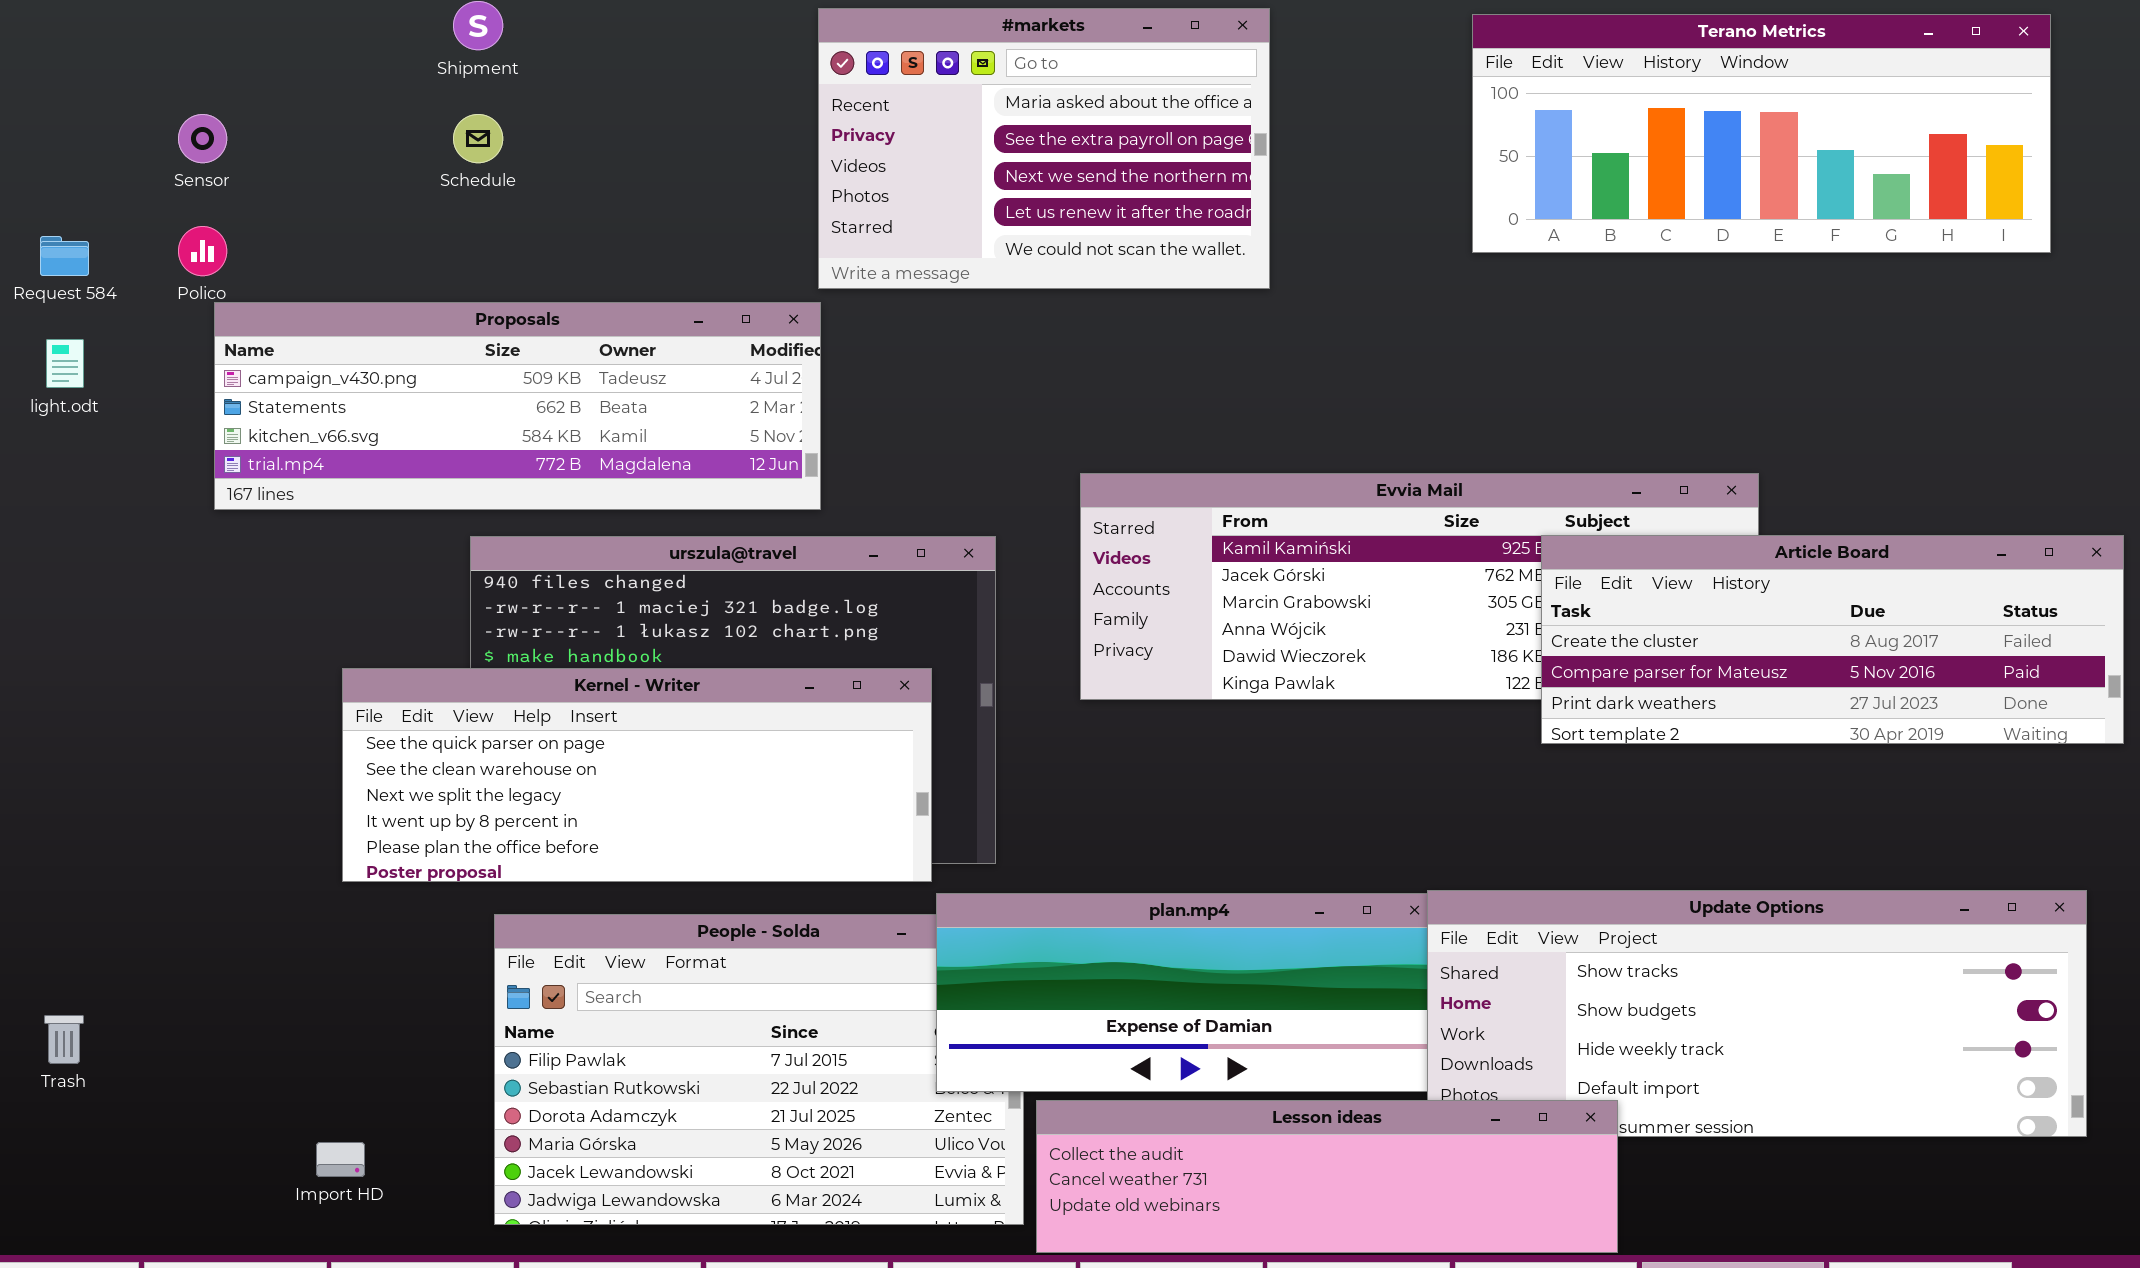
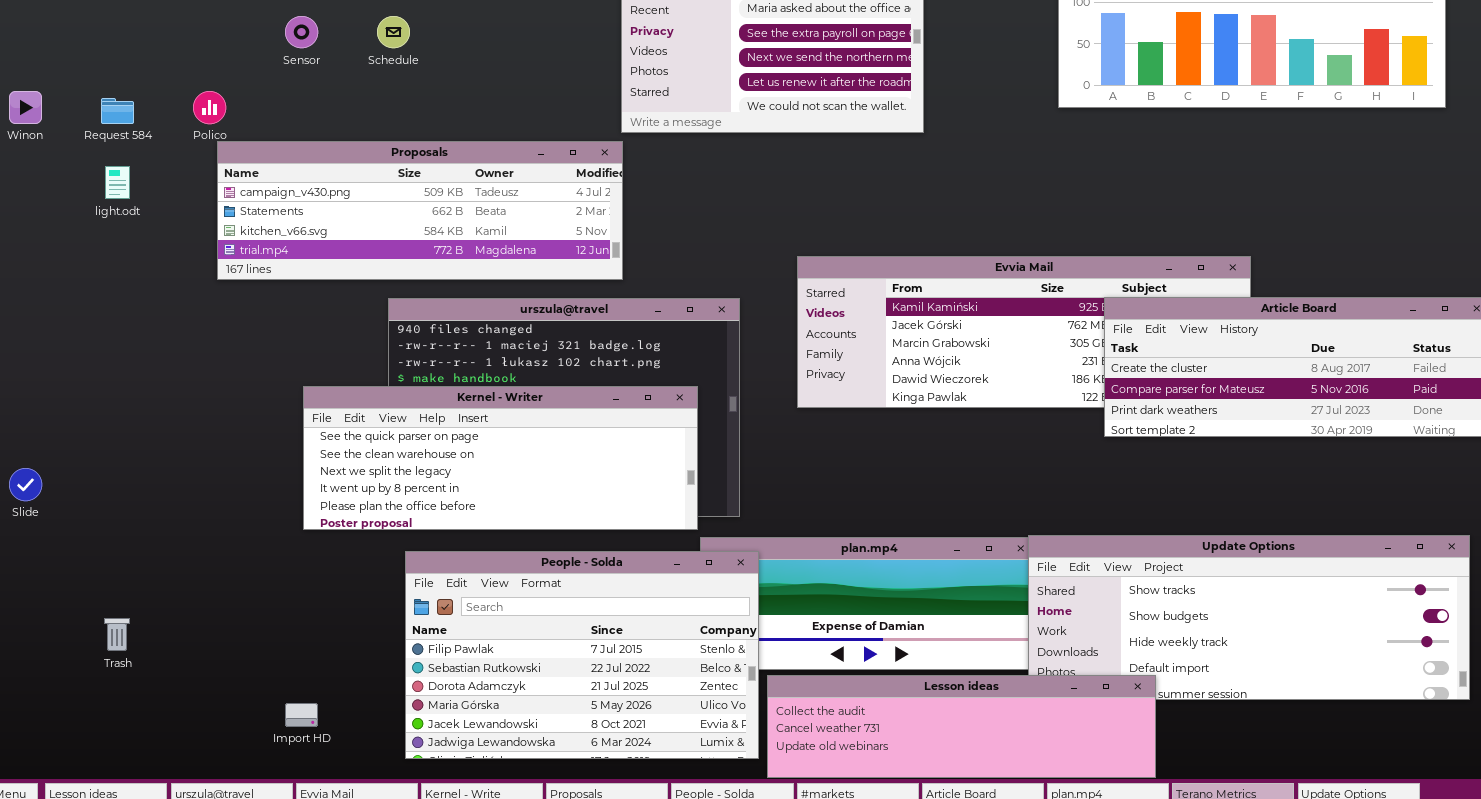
Sensor: [178,114,227,163] -> [285,16,318,48], moved
People - Solda: [494,914,1024,1225] -> [405,551,759,759], raised

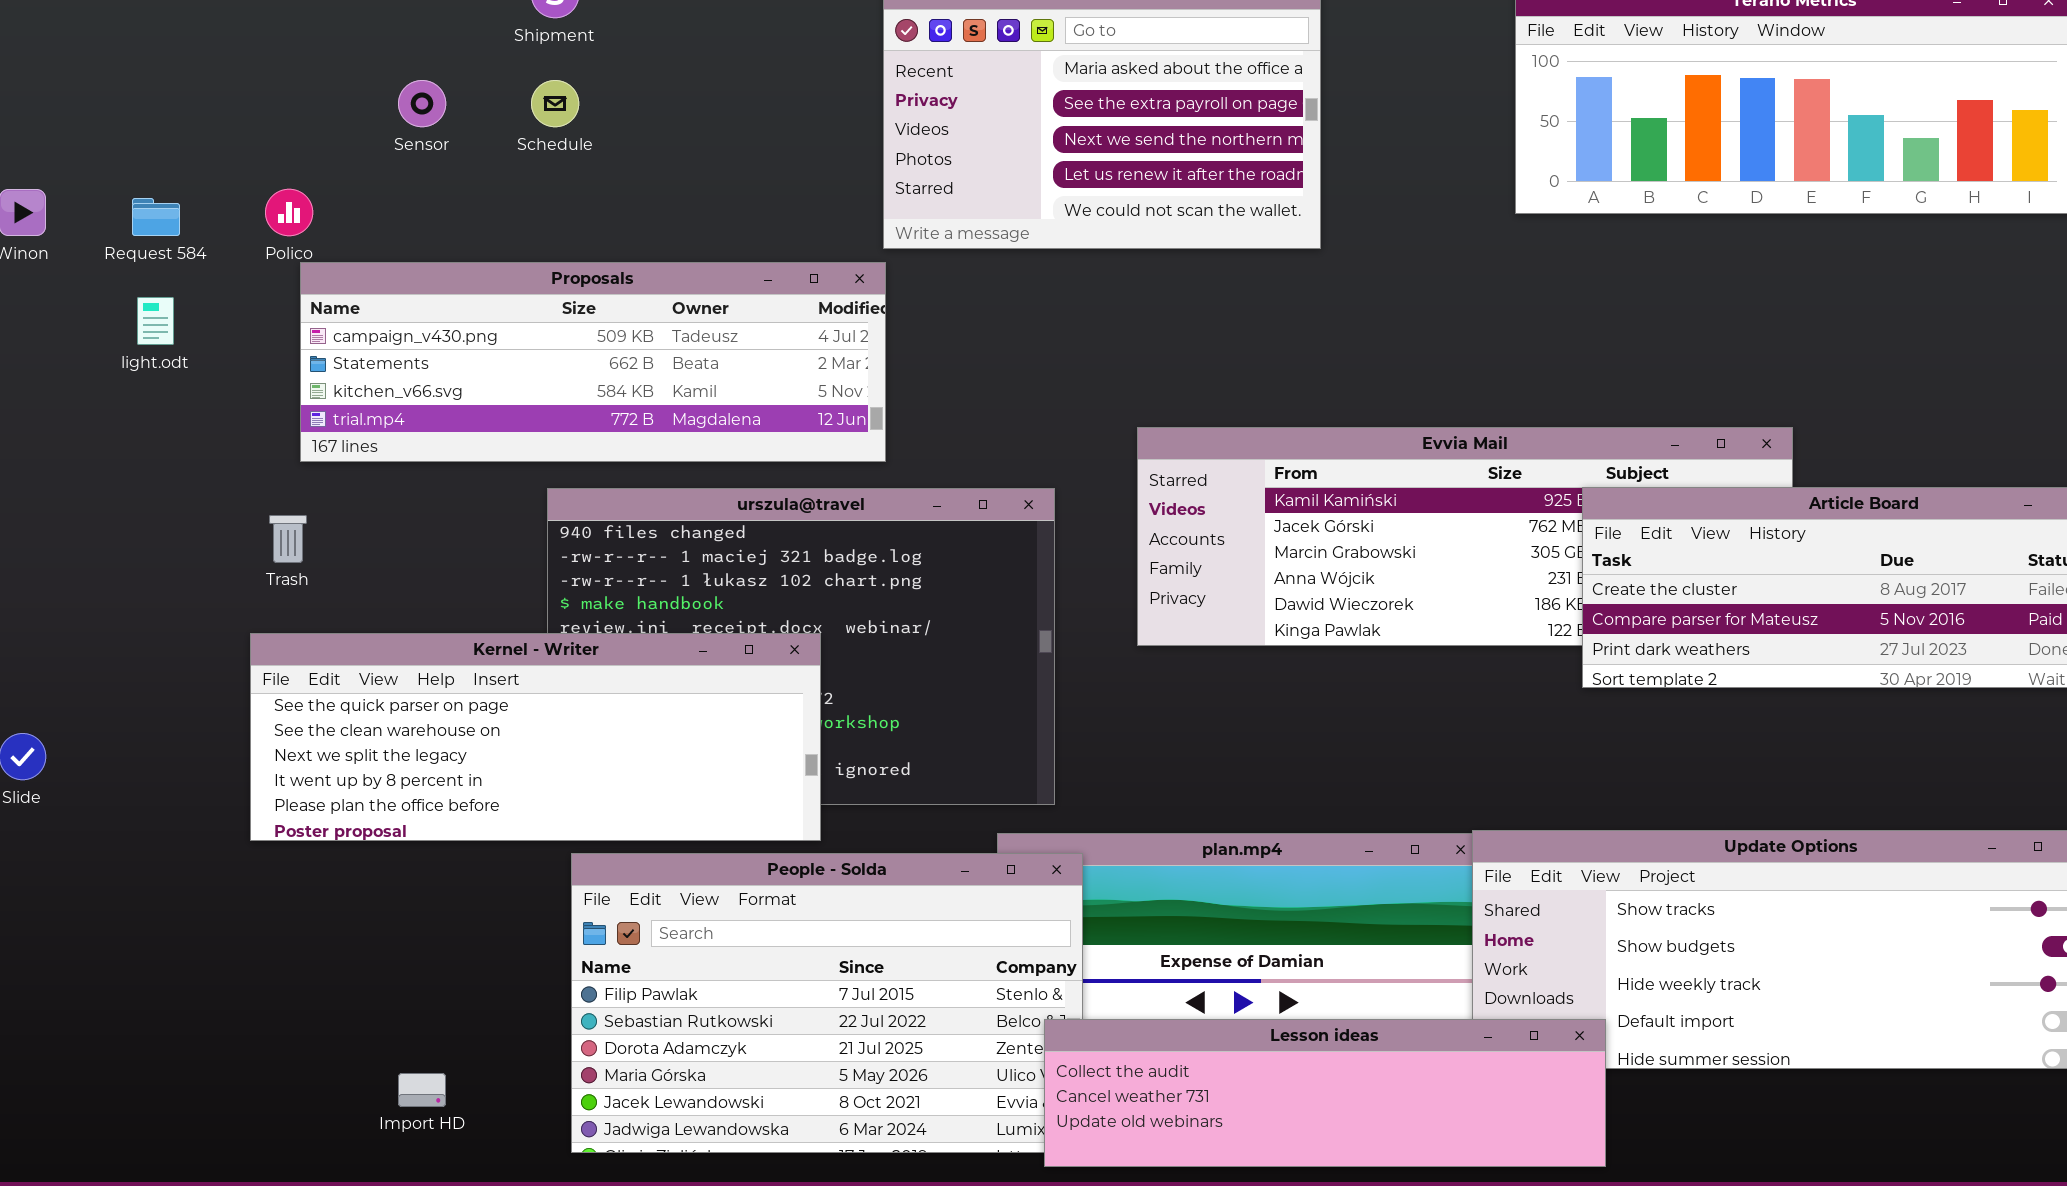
Kernel - Writer: [303,386,698,530] -> [250,633,821,841], moved
Trash: [104,618,130,651] -> [269,515,307,563], moved
Lesson ideas: [767,675,1156,778] -> [1044,1019,1606,1167], moved

